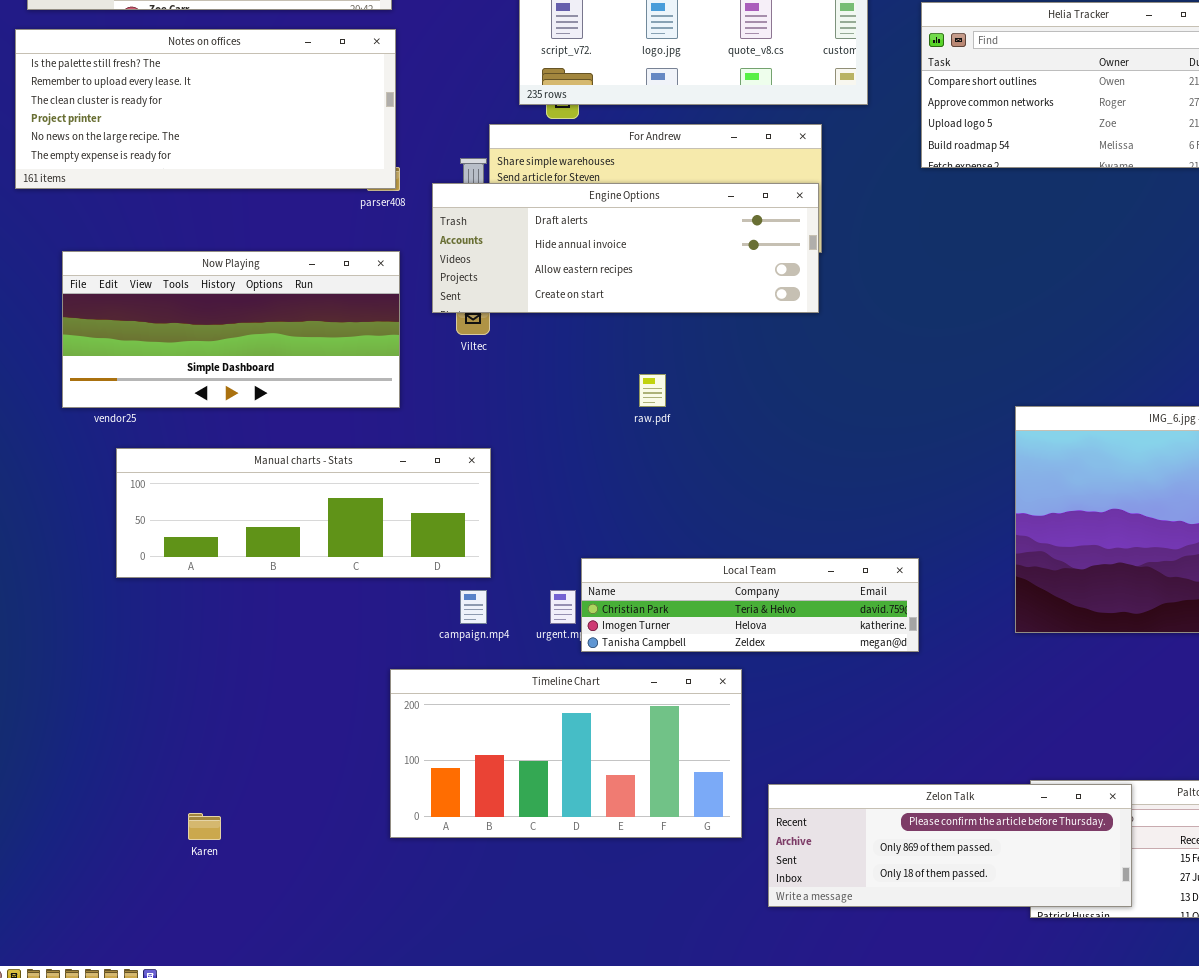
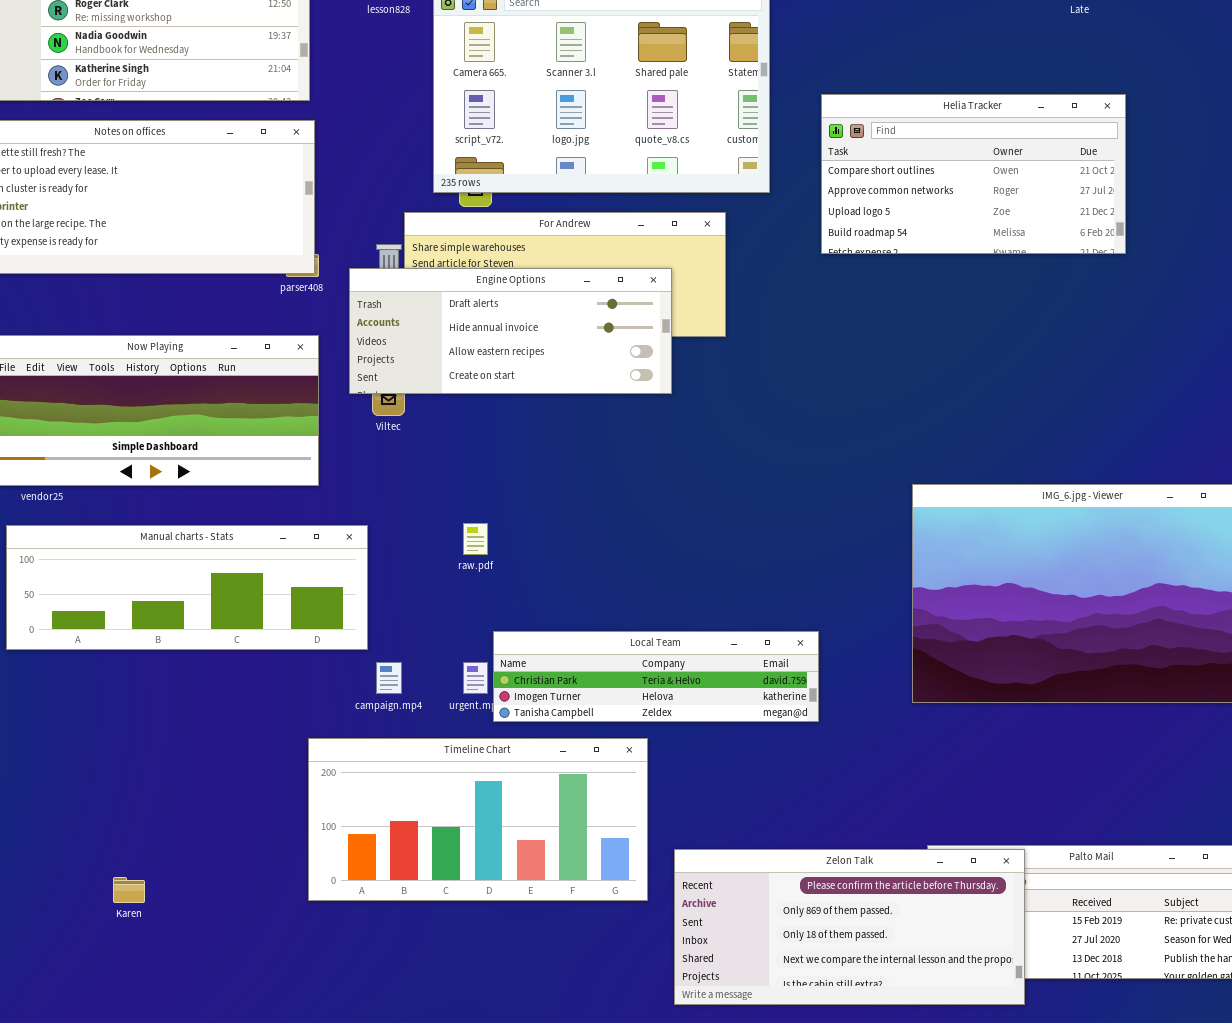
Engine Options: [432,183,819,313] -> [349,268,672,394], resized
raw.pdf: [639,374,666,407] -> [463,523,488,555], moved
Manual charts - Stats: [116,448,491,578] -> [6,525,368,650], moved
Zelon Talk: [768,784,1132,907] -> [674,849,1025,1005], resized

